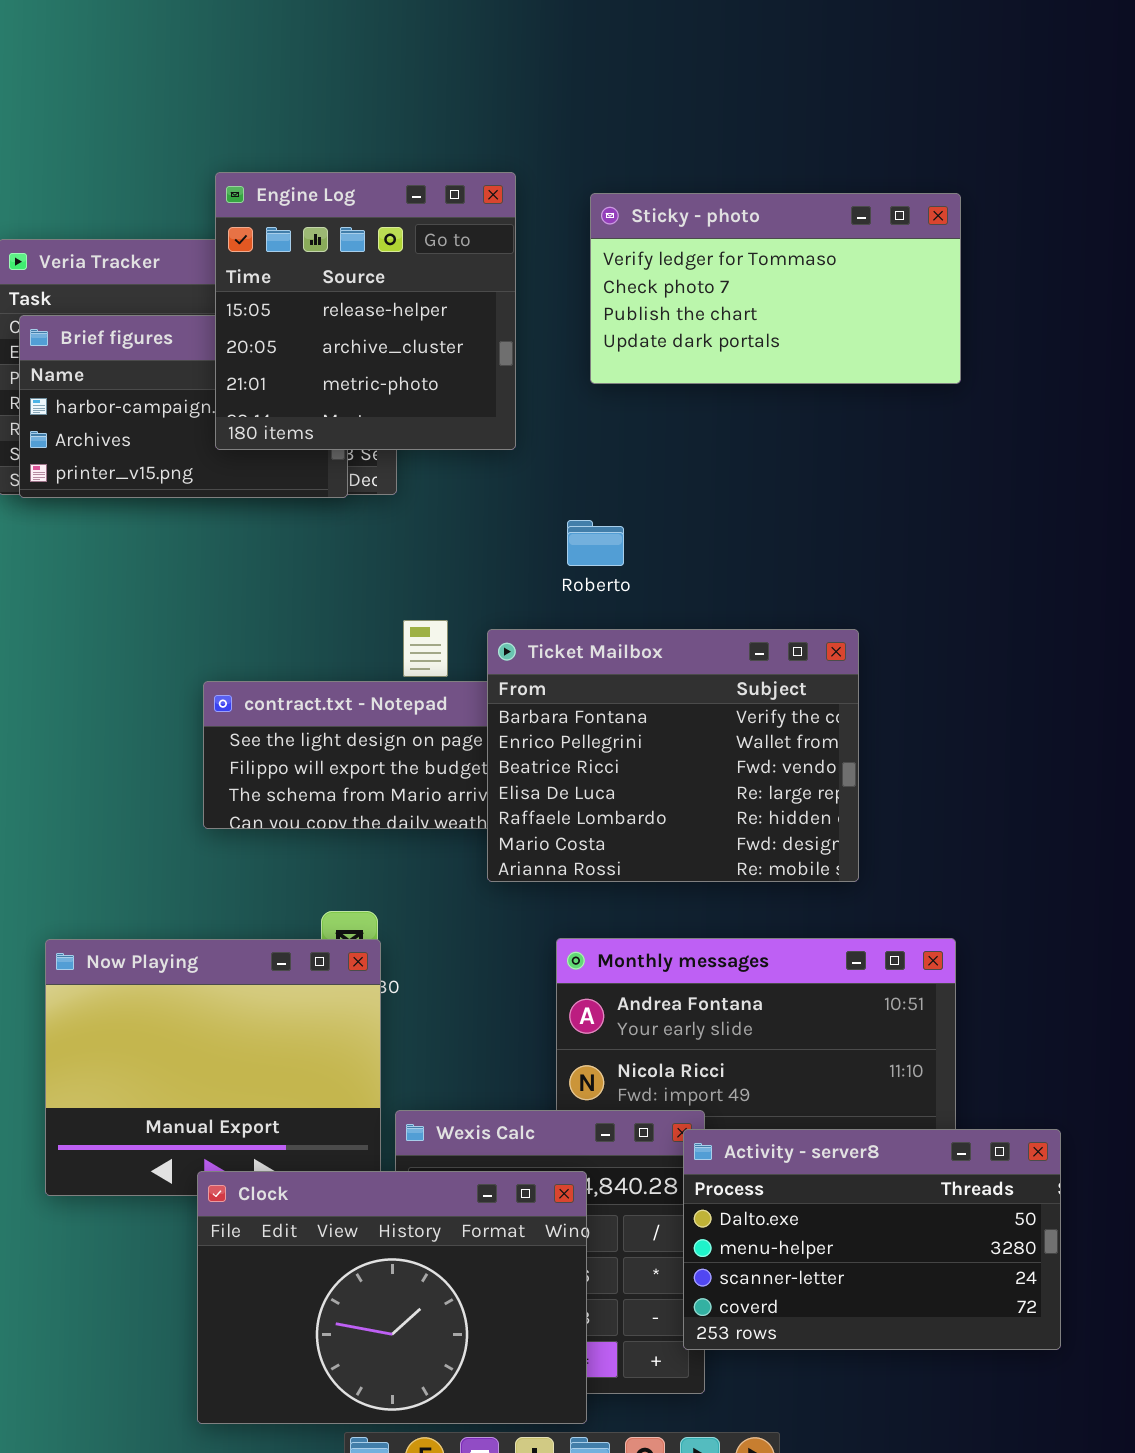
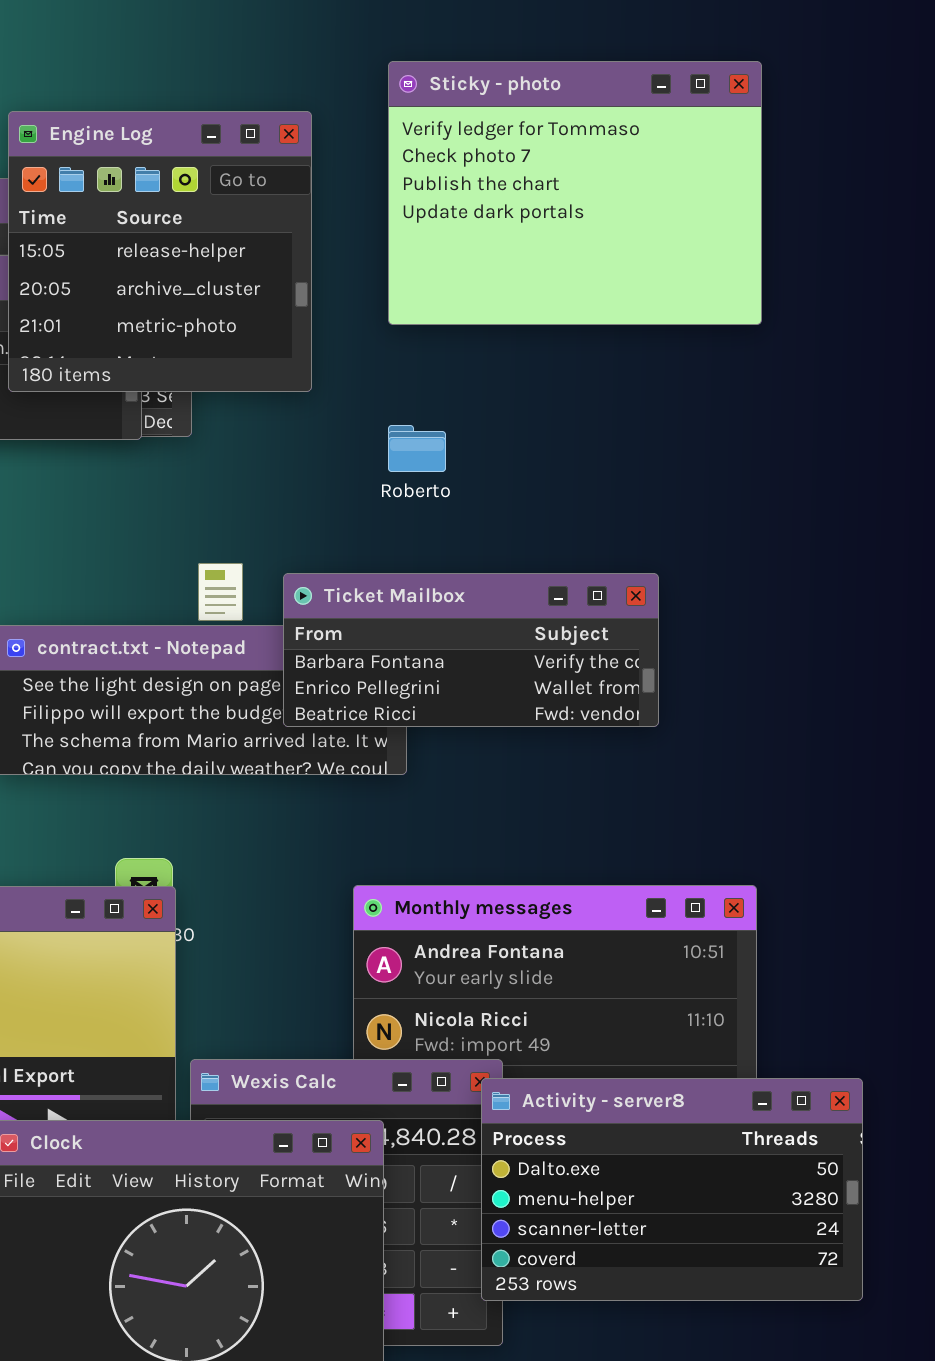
Sticky - photo: [590,193,961,384] -> [388,61,762,325], resized
Roberto: [567,520,624,566] -> [388,425,446,472], moved
Ticket Mailbox: [487,629,859,882] -> [283,573,659,727], resized

